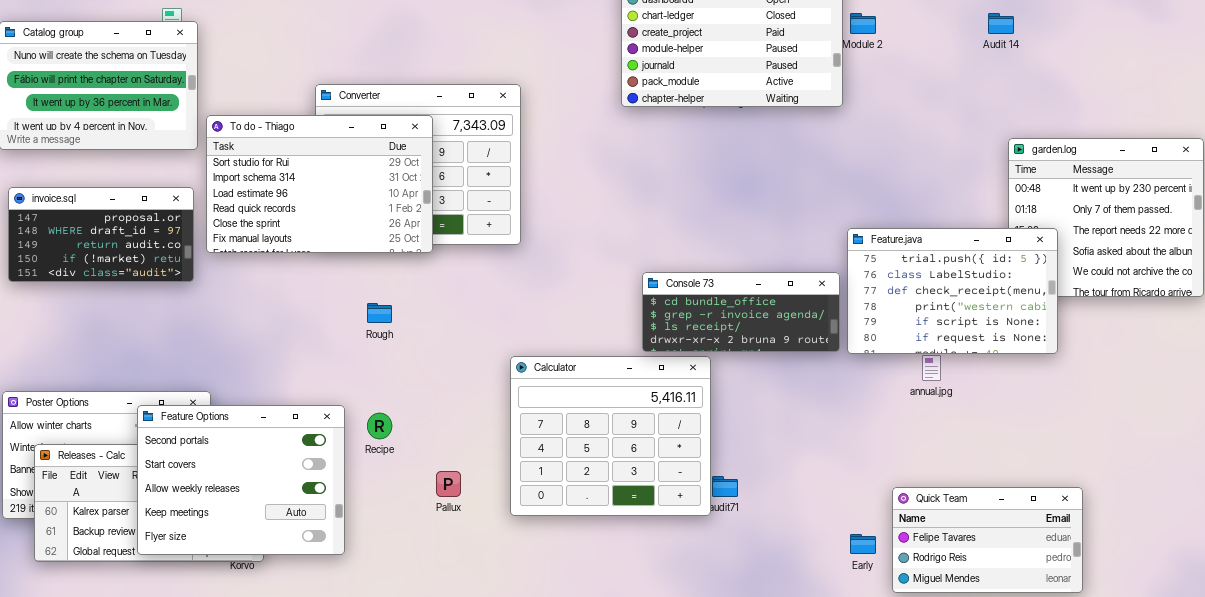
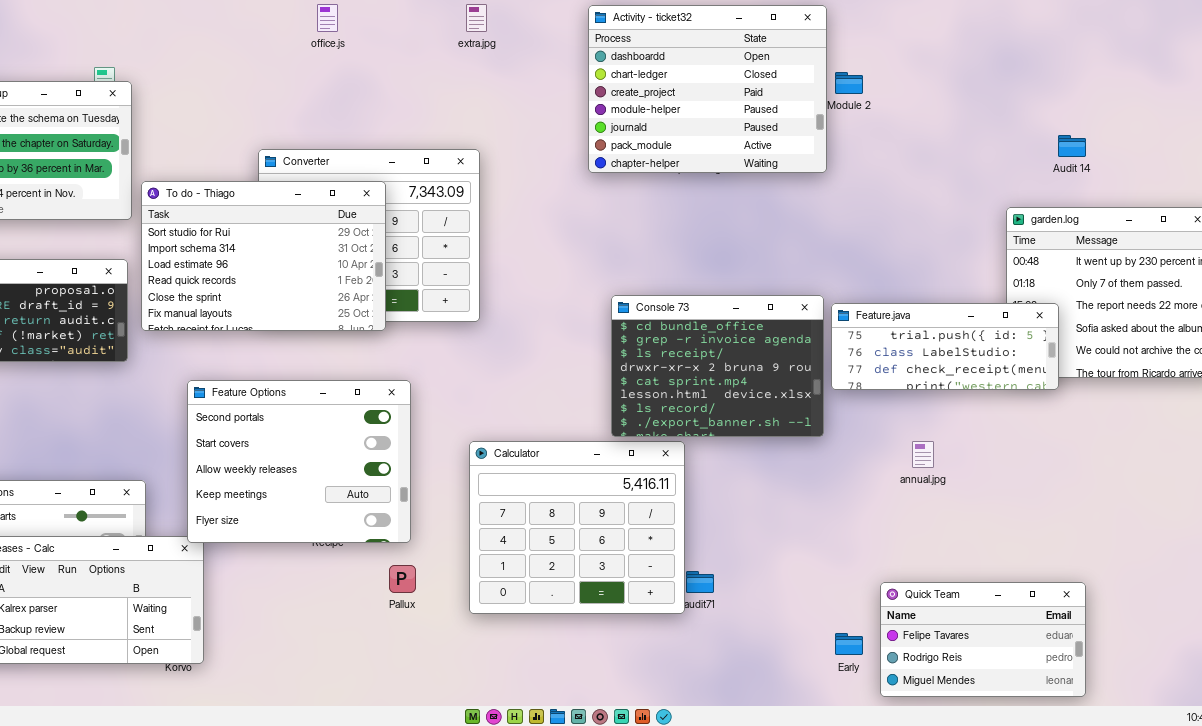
Audit 14: [988,13,1014,34] -> [1058,135,1086,157], moved
Feature.java: [847,228,1058,354] -> [831,303,1059,390], resized
Console 73: [642,272,840,352] -> [611,295,824,437], resized
Feature Options: [137,405,345,555] -> [187,380,411,543], moved

